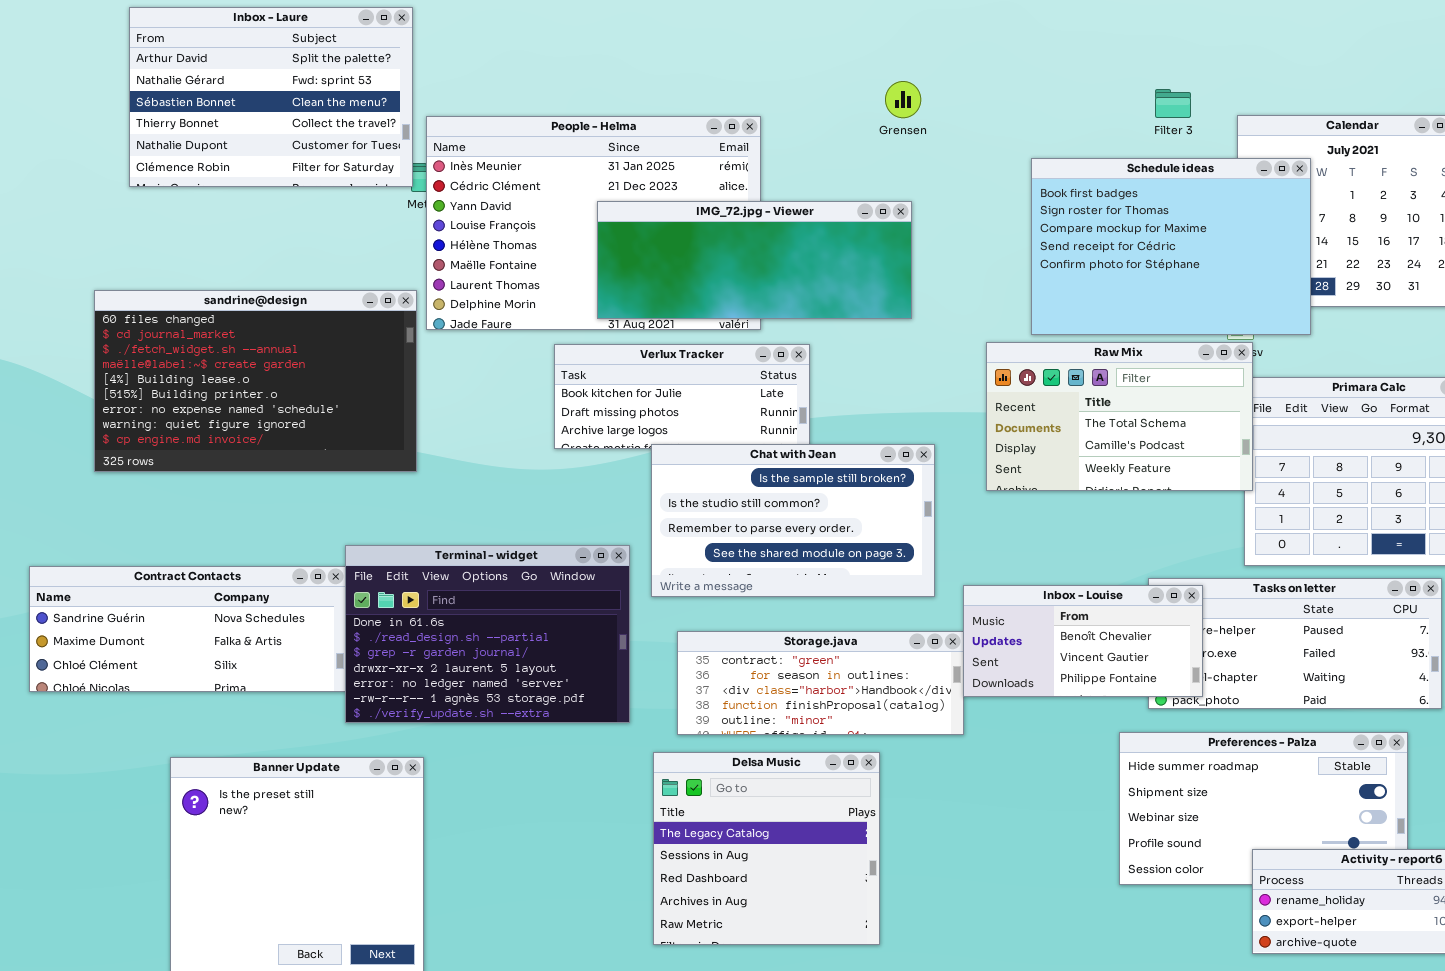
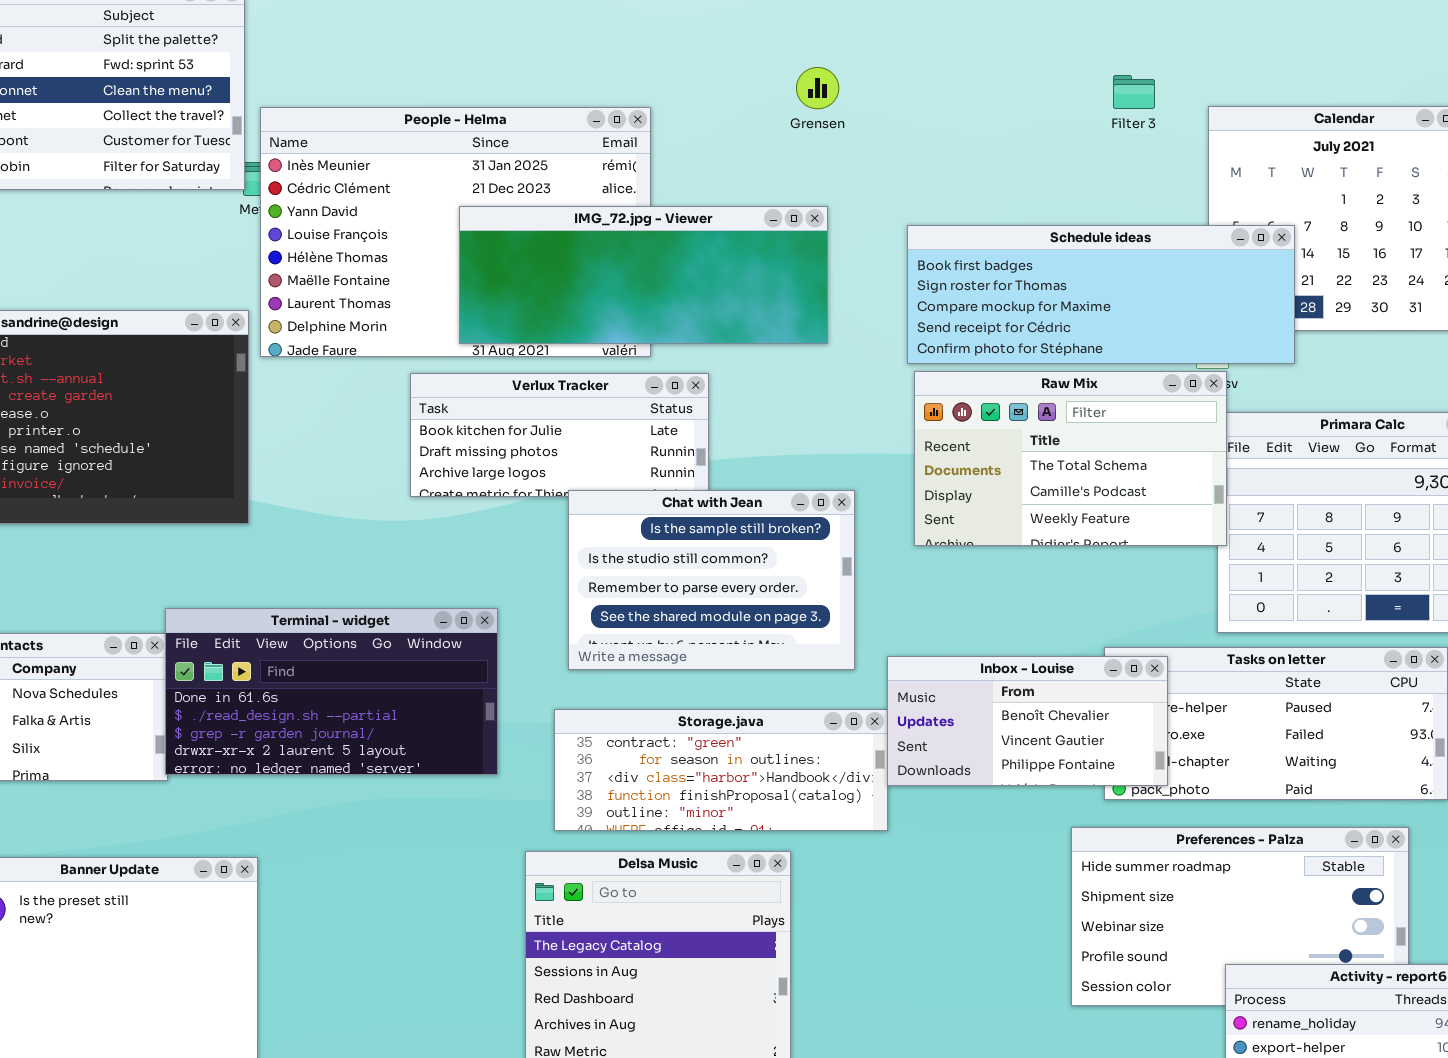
Schedule ideas: [1031,158,1311,335] -> [907,225,1295,364], resized
Chat with Jean: [651,444,935,597] -> [568,490,855,670], resized
Terminal - widget: [345,545,630,723] -> [165,608,498,775], resized

